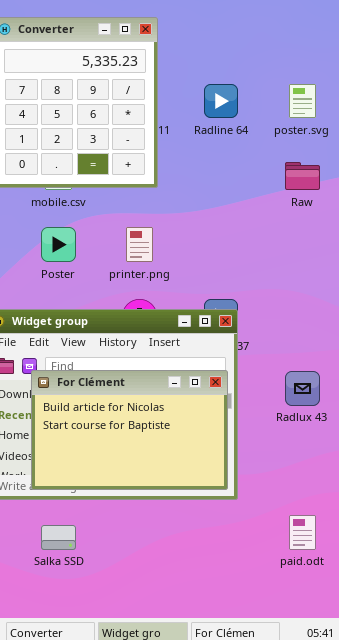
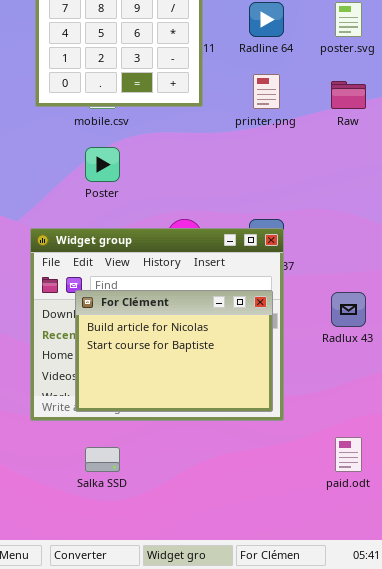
printer.png: [126,227,153,262] -> [253,74,280,109], moved

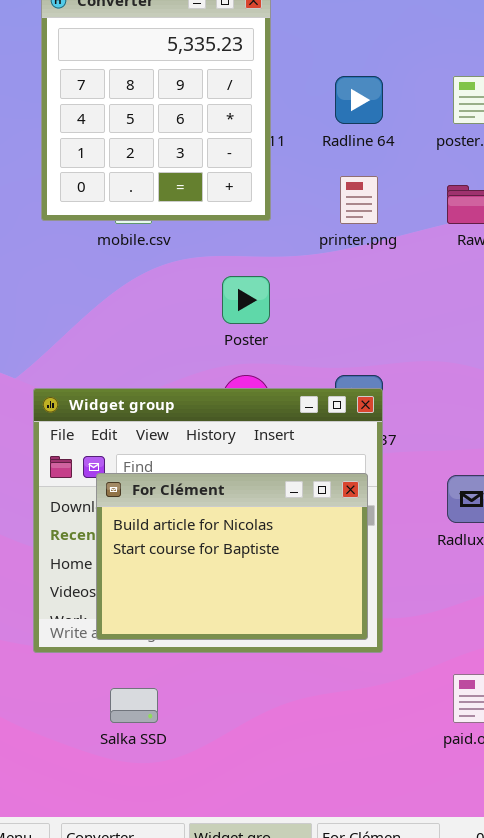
Poster: [85,147,120,182] -> [222,276,270,324], moved

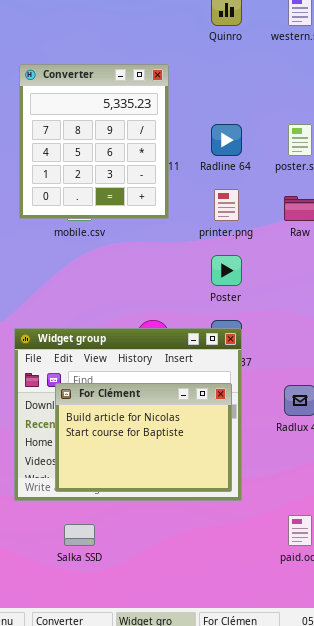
Poster: [222,276,270,324] -> [211,255,242,286], moved

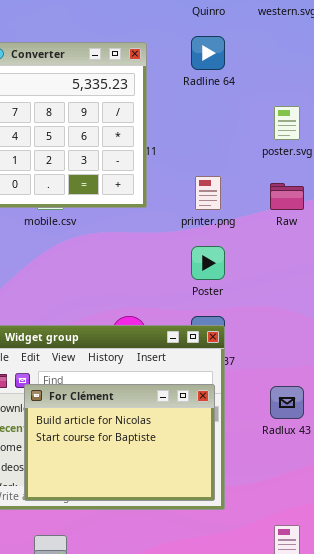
Radline 64: [211,124,242,156] -> [191,36,225,70], moved

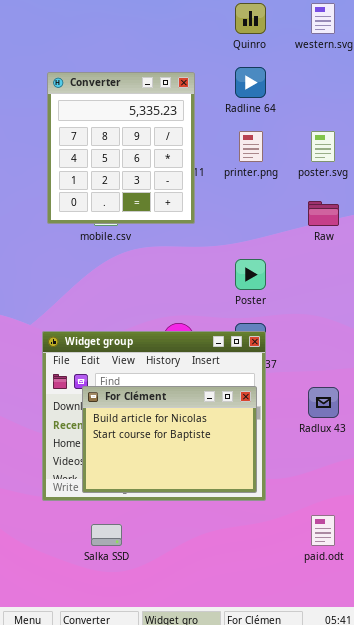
printer.png: [195,176,221,210] -> [239,131,263,162], moved

